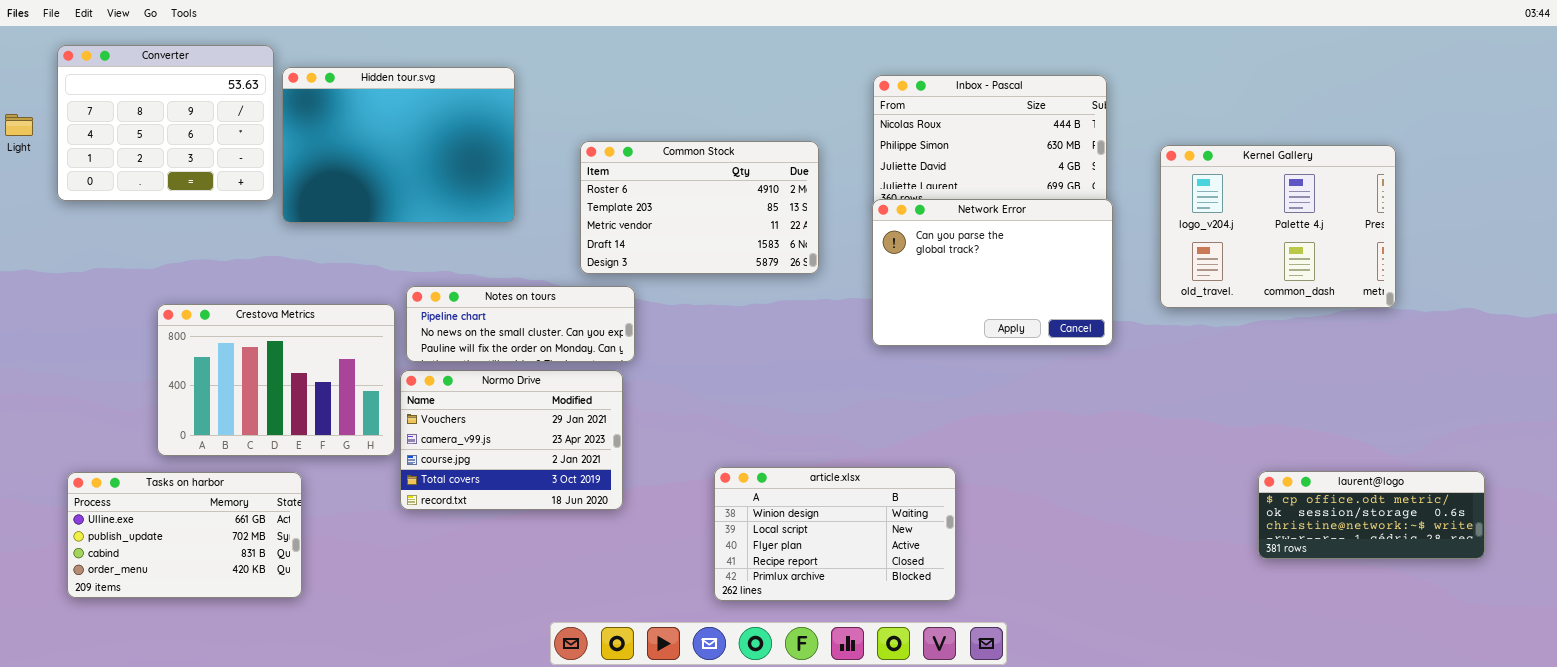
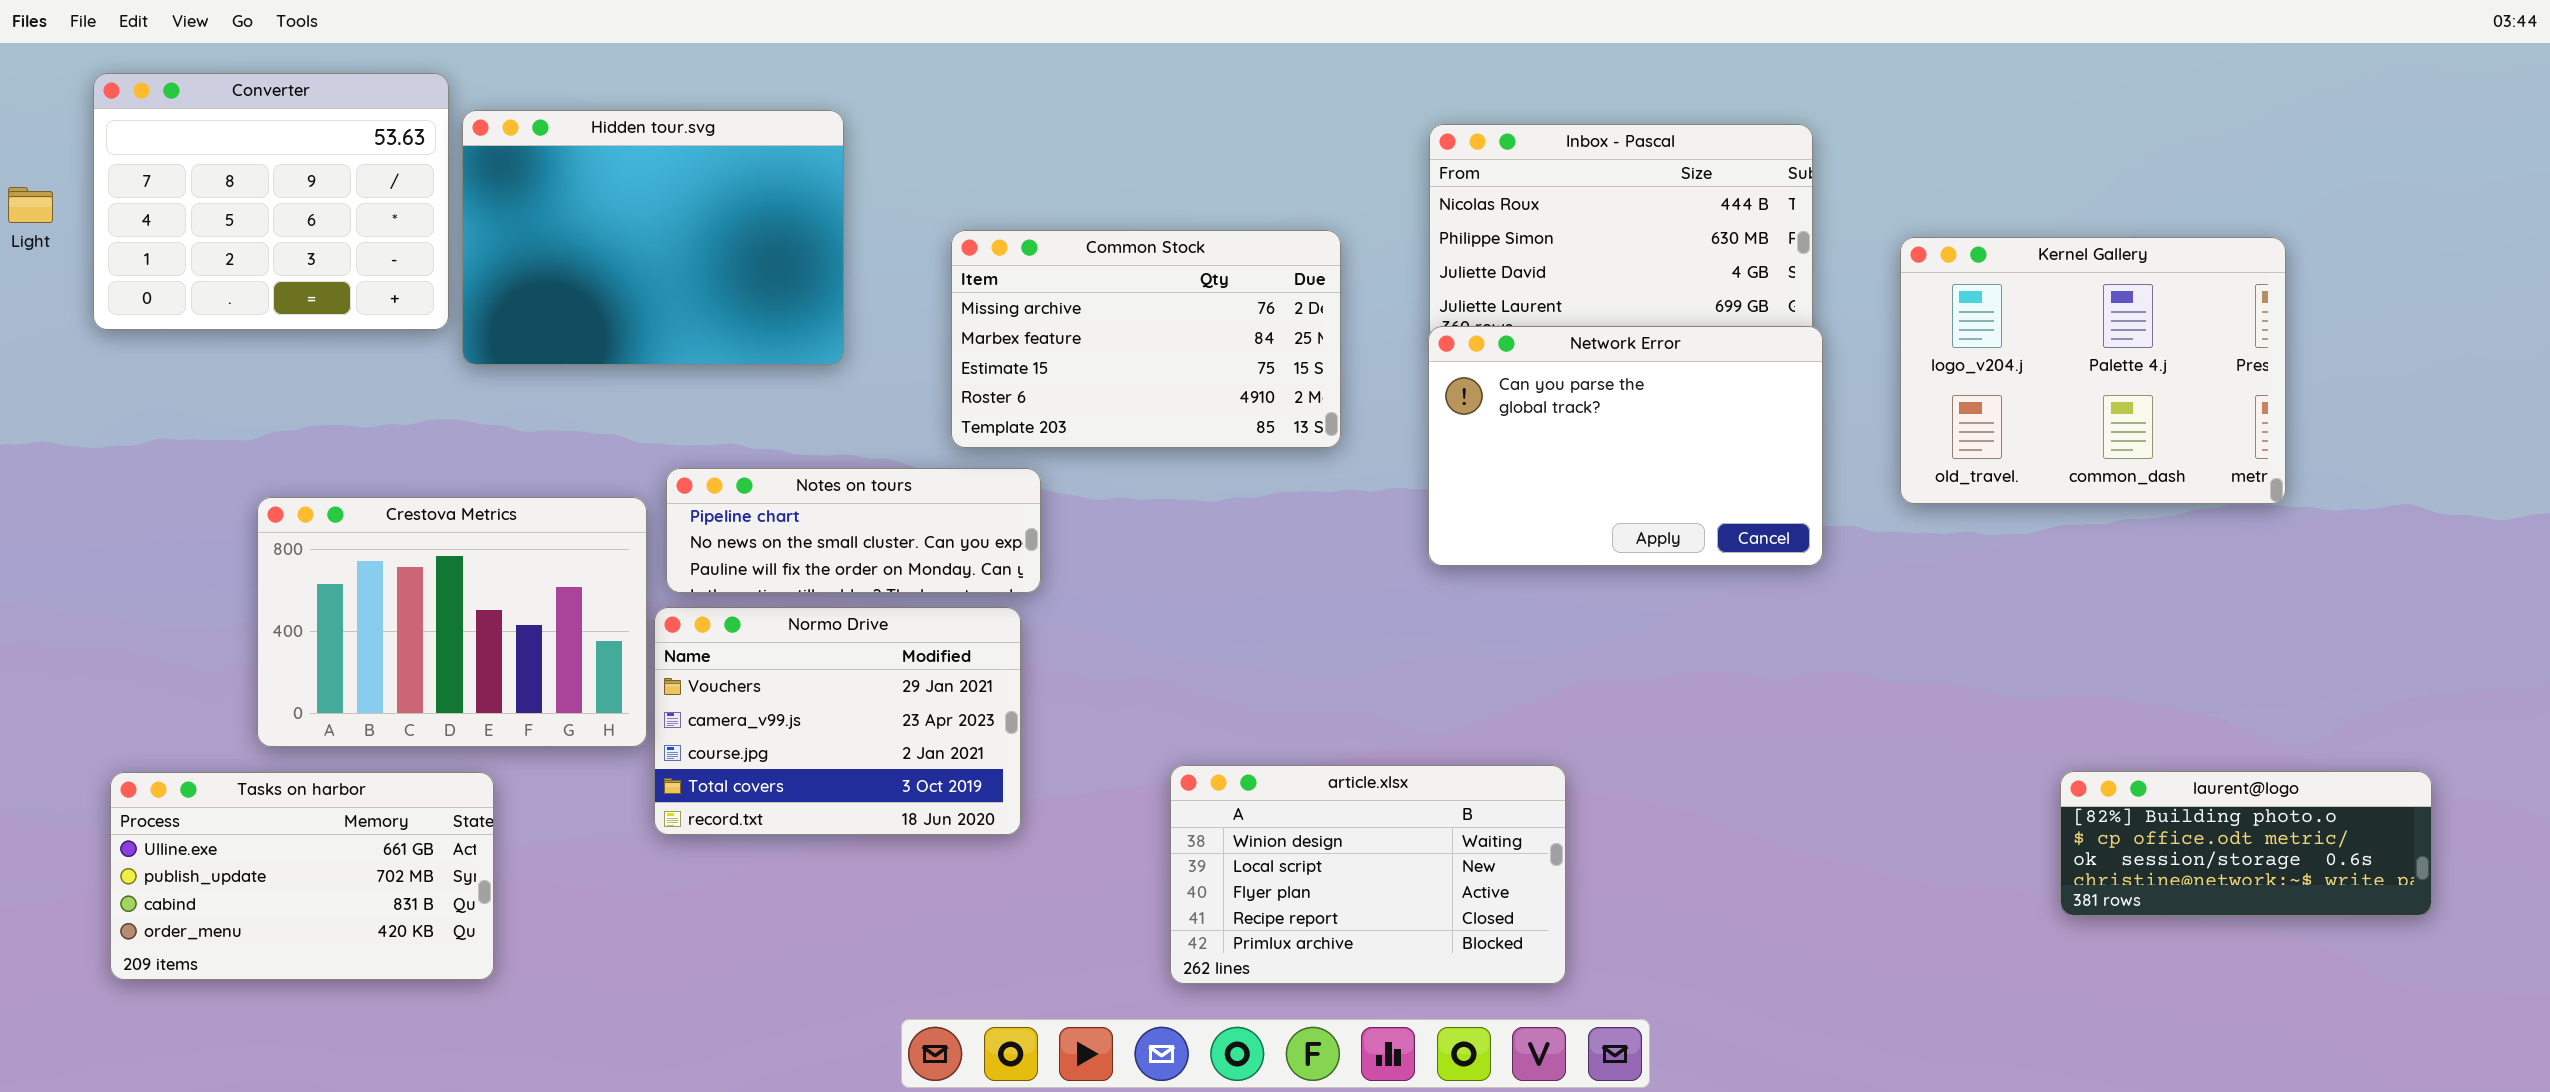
Common Stock: [580,141,819,274] -> [951,230,1341,448], scrolled up 3 rows
laurent@logo: [1258,471,1485,559] -> [2060,771,2432,916], scrolled up 1 row

